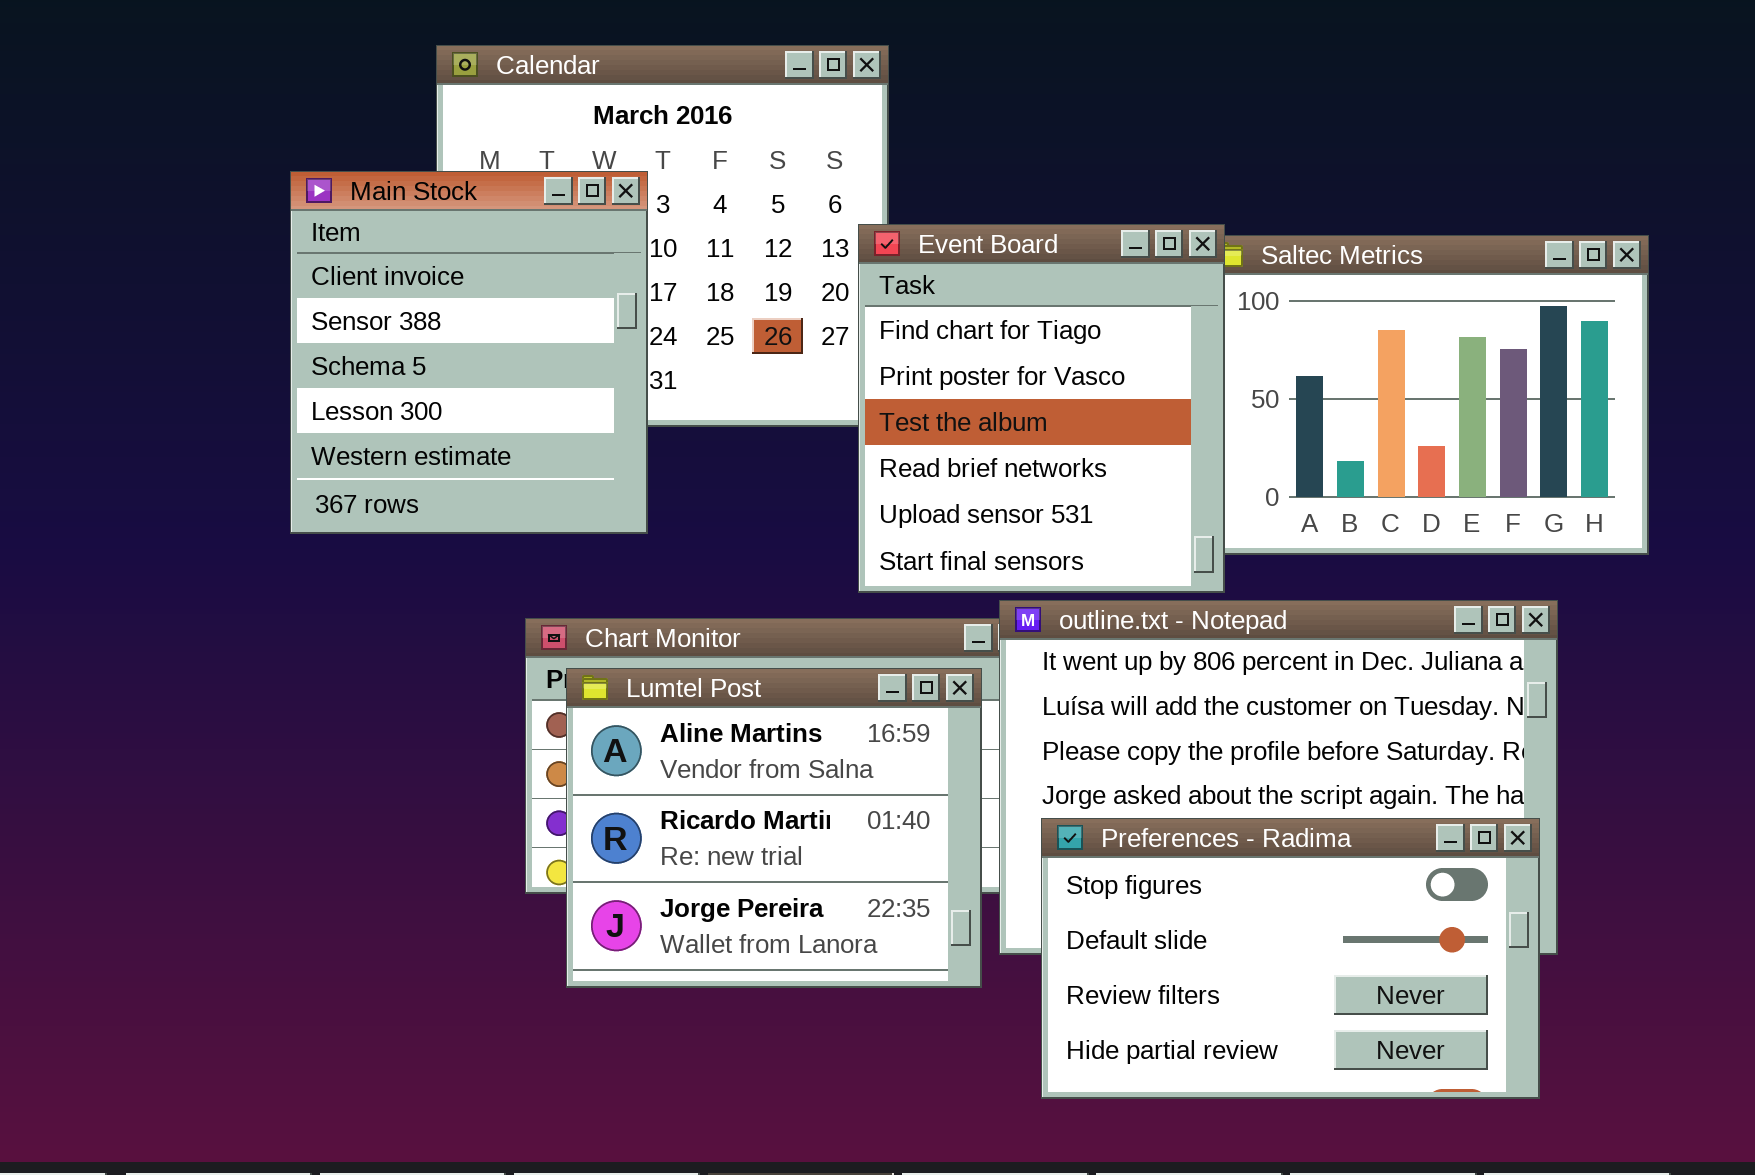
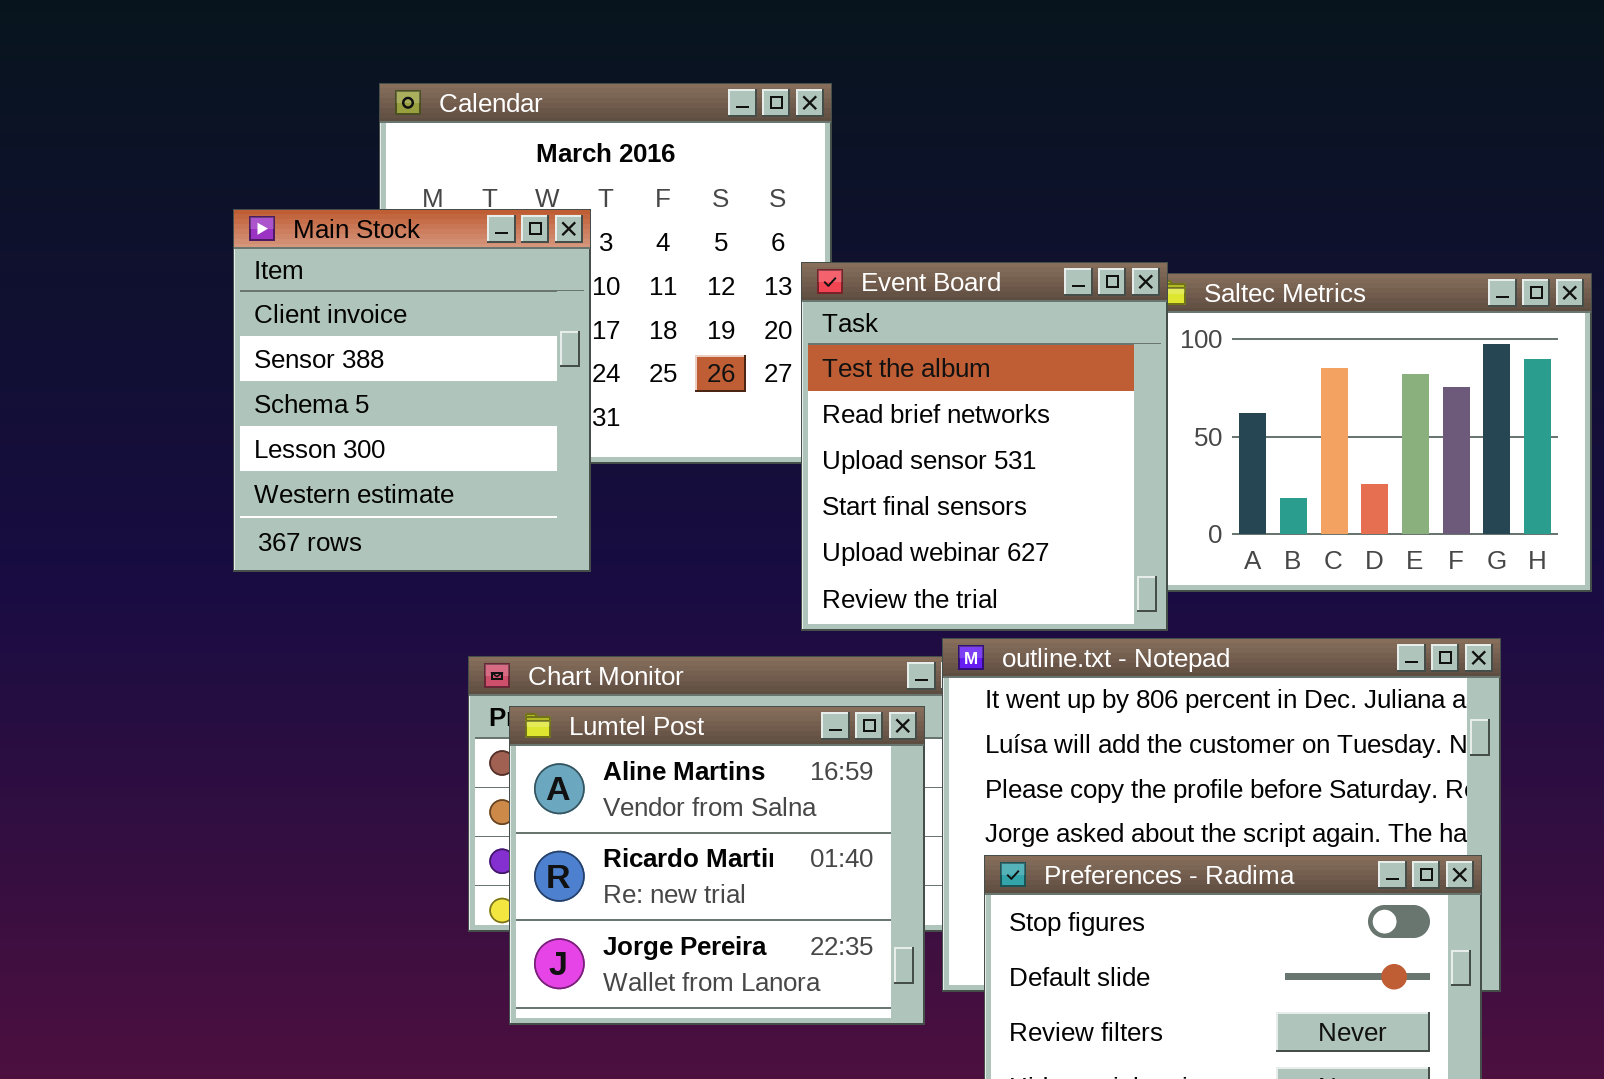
Event Board: [858,224,1225,593] -> [801,262,1168,631], scrolled down 2 rows

